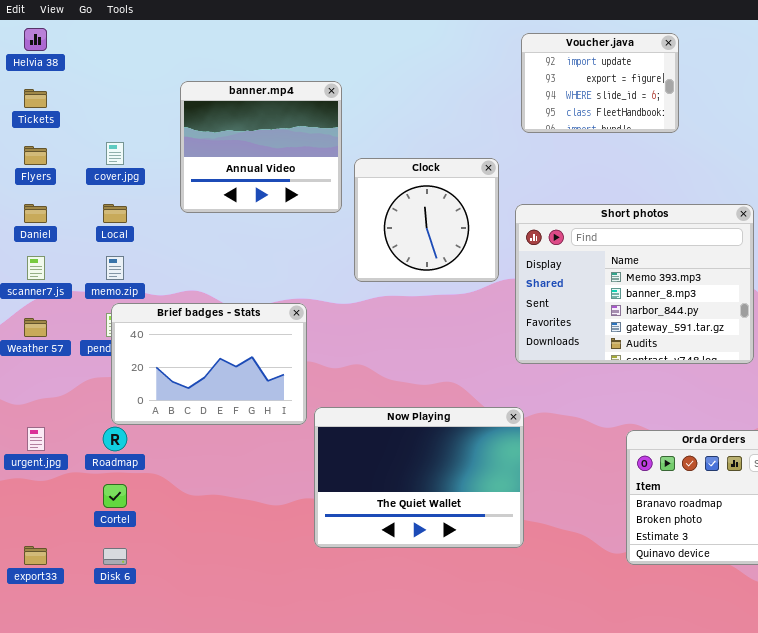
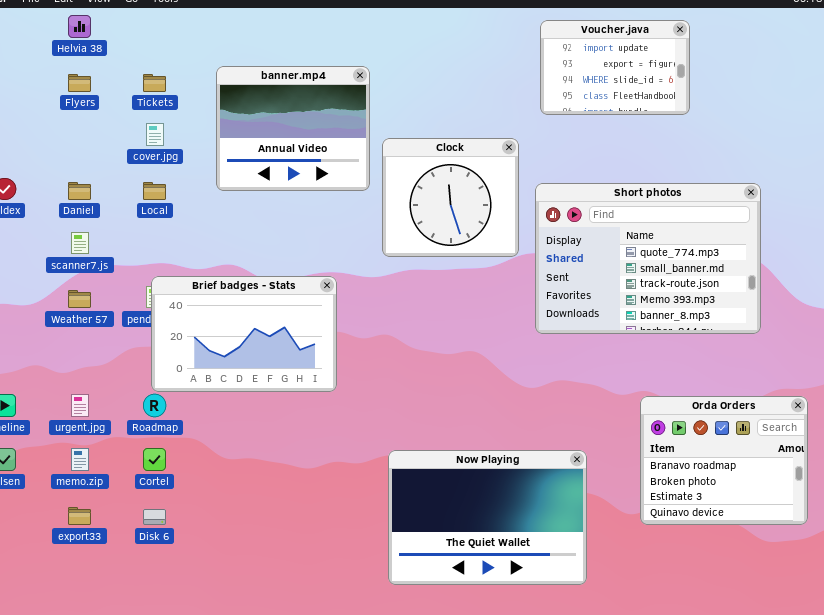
Tickets: [24,89,47,108] -> [143,74,166,92], moved
Flyers: [24,146,47,165] -> [68,74,91,92], moved
Short photos: [515,204,754,364] -> [535,183,761,334], scrolled up 3 rows
memo.zip: [106,256,124,280] -> [71,448,89,471], moved
Now Playing: [314,407,524,548] -> [388,450,587,585], moved

